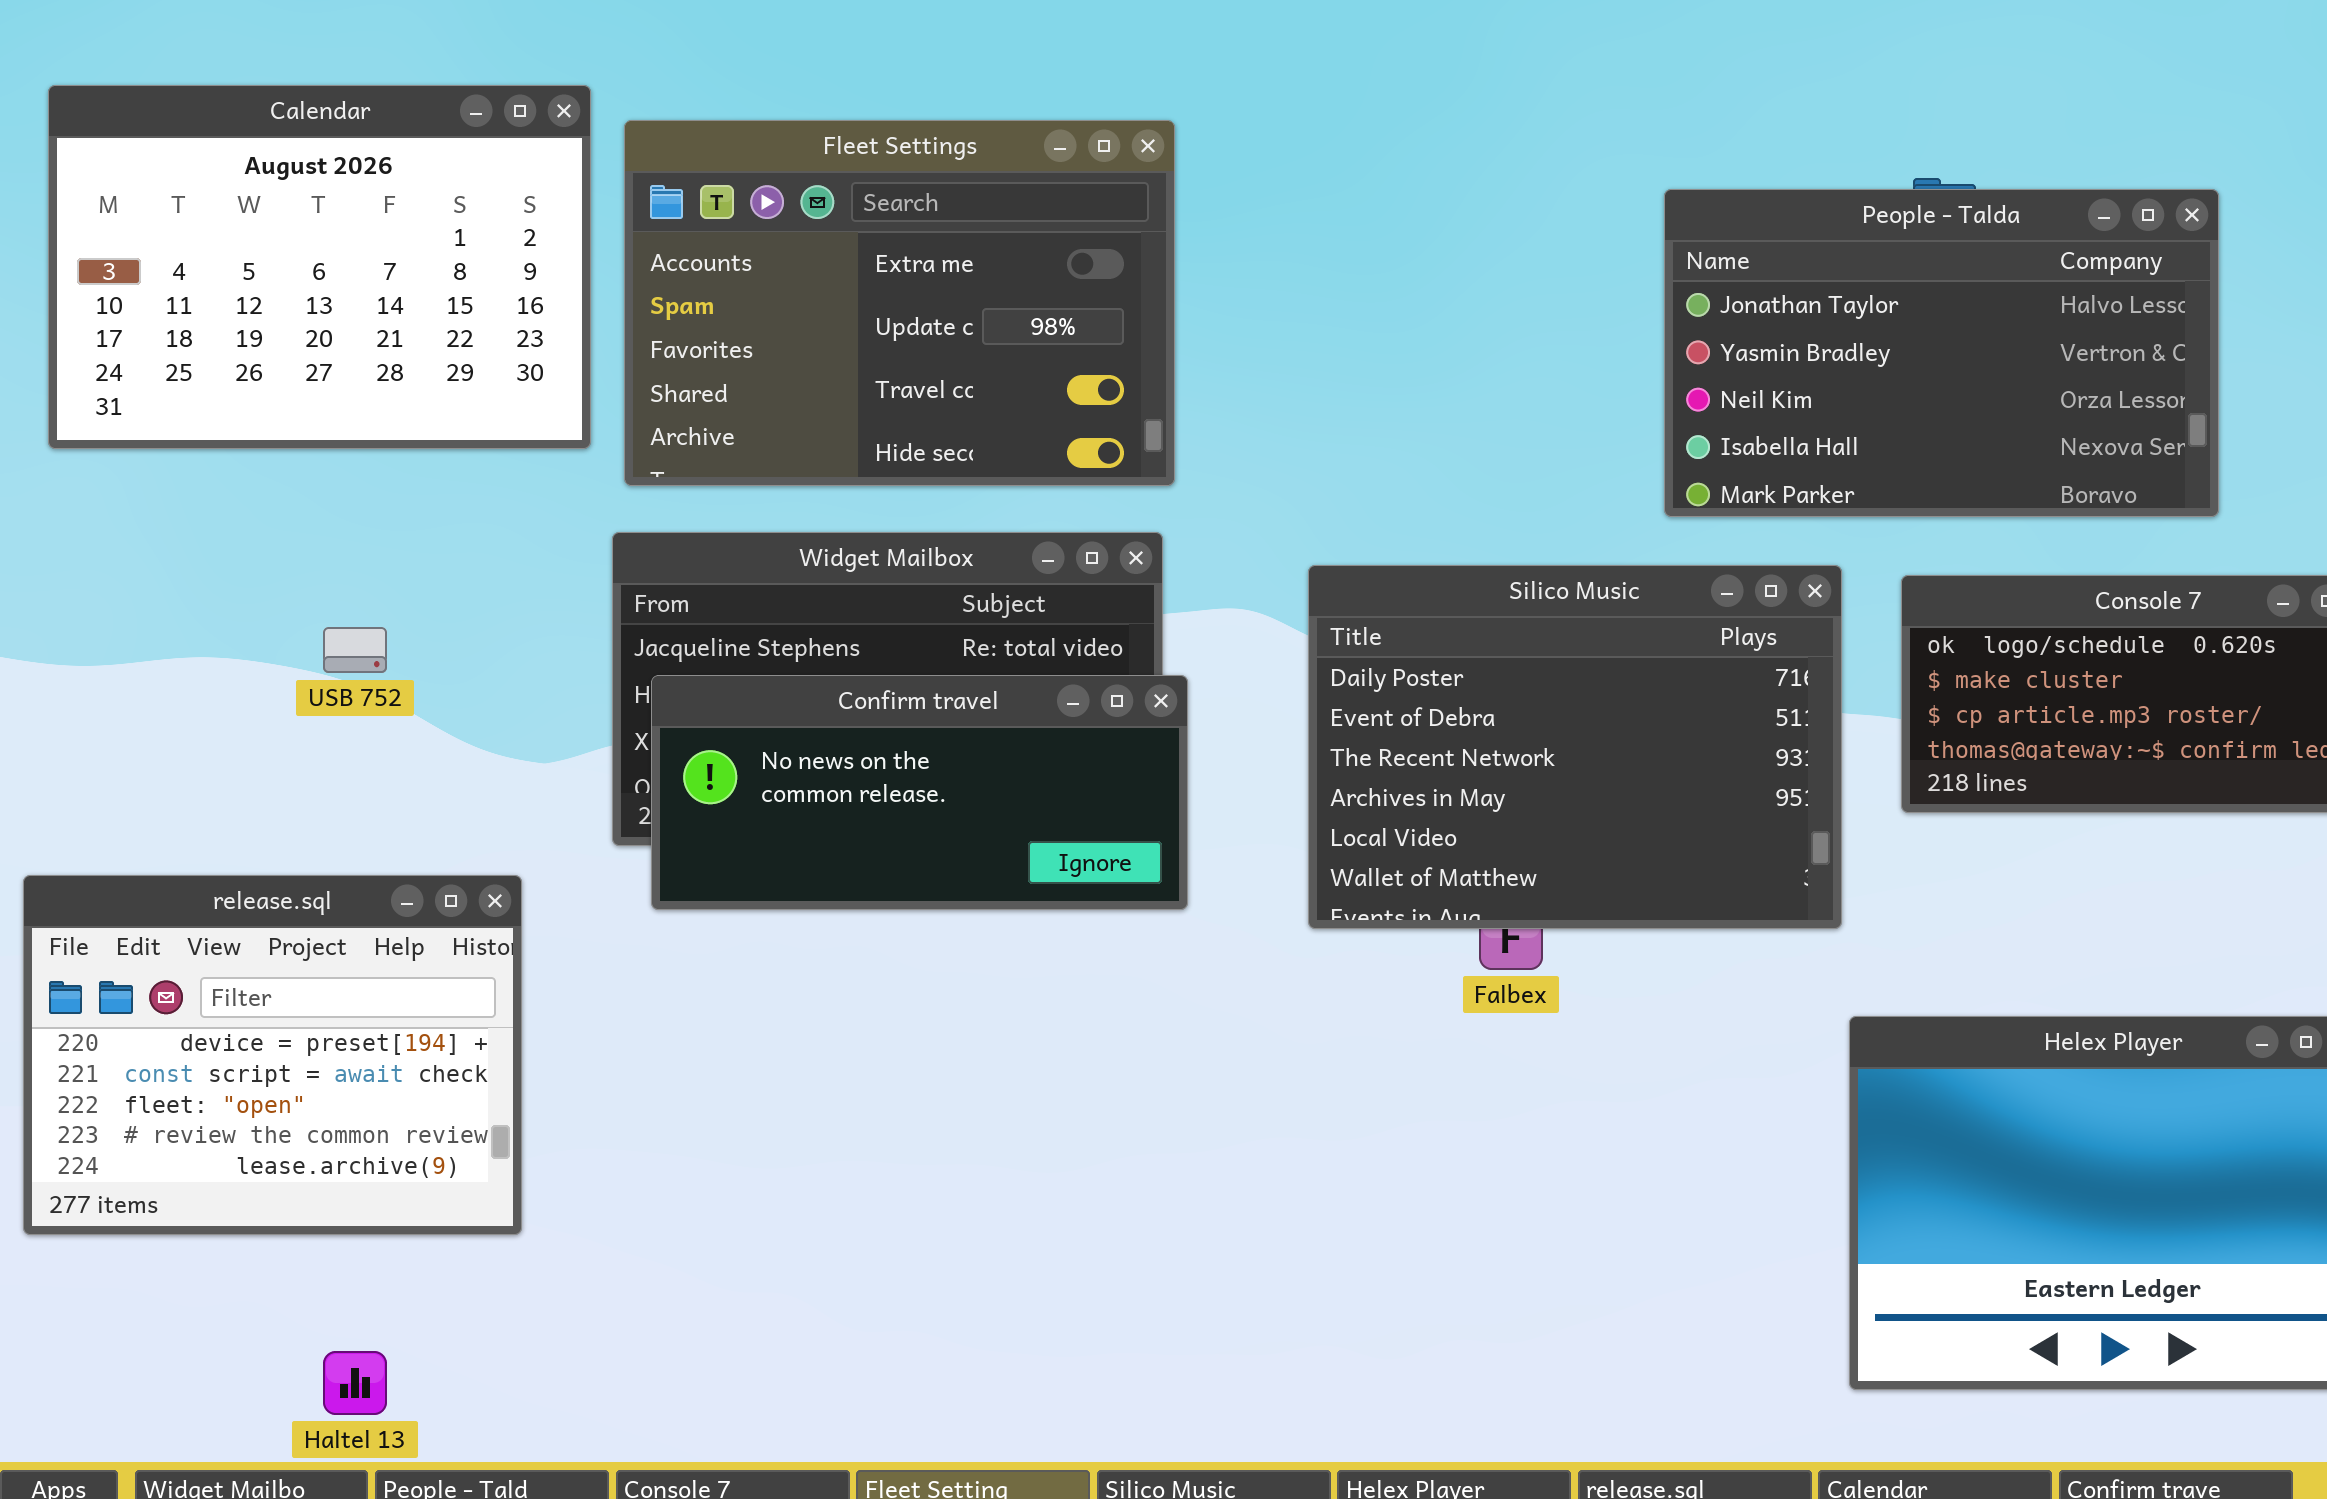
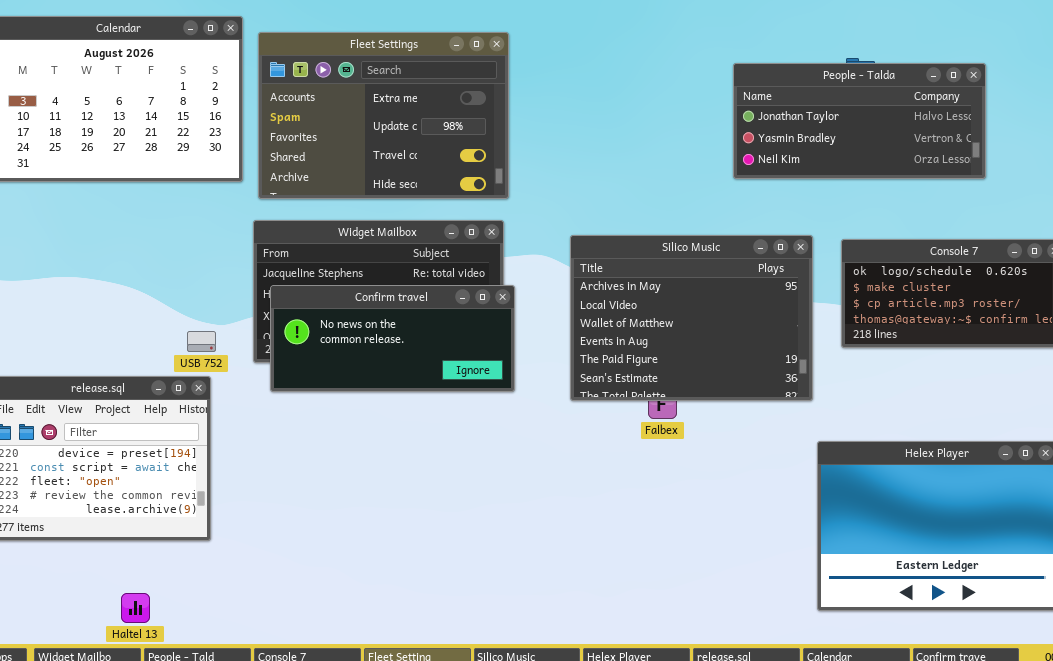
People - Talda: [1664,189,2219,517] -> [733,63,986,179], resized
Silico Music: [1308,565,1842,929] -> [570,235,813,401], scrolled down 3 rows
USB 752: [323,627,387,673] -> [187,331,216,352], moved

